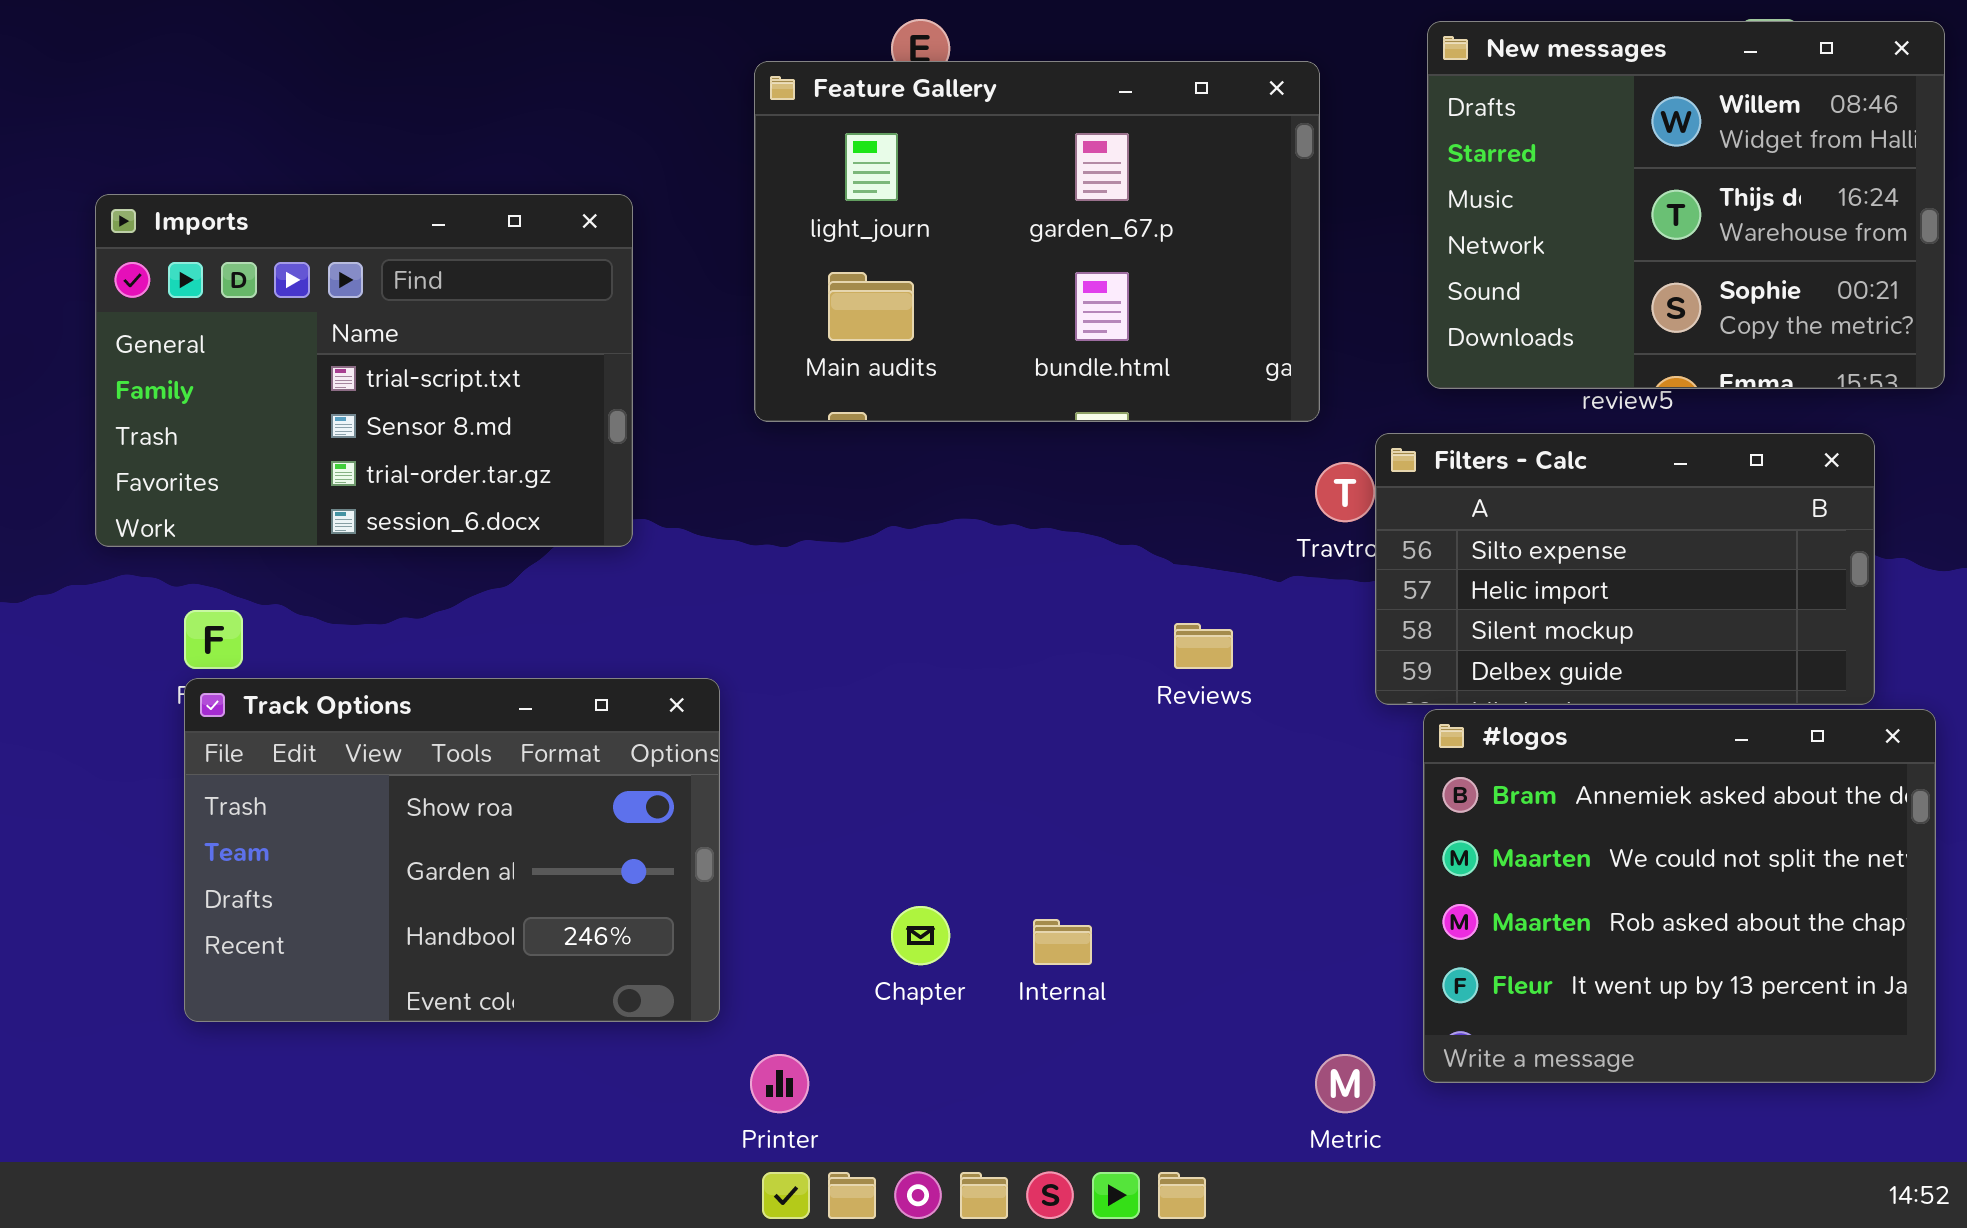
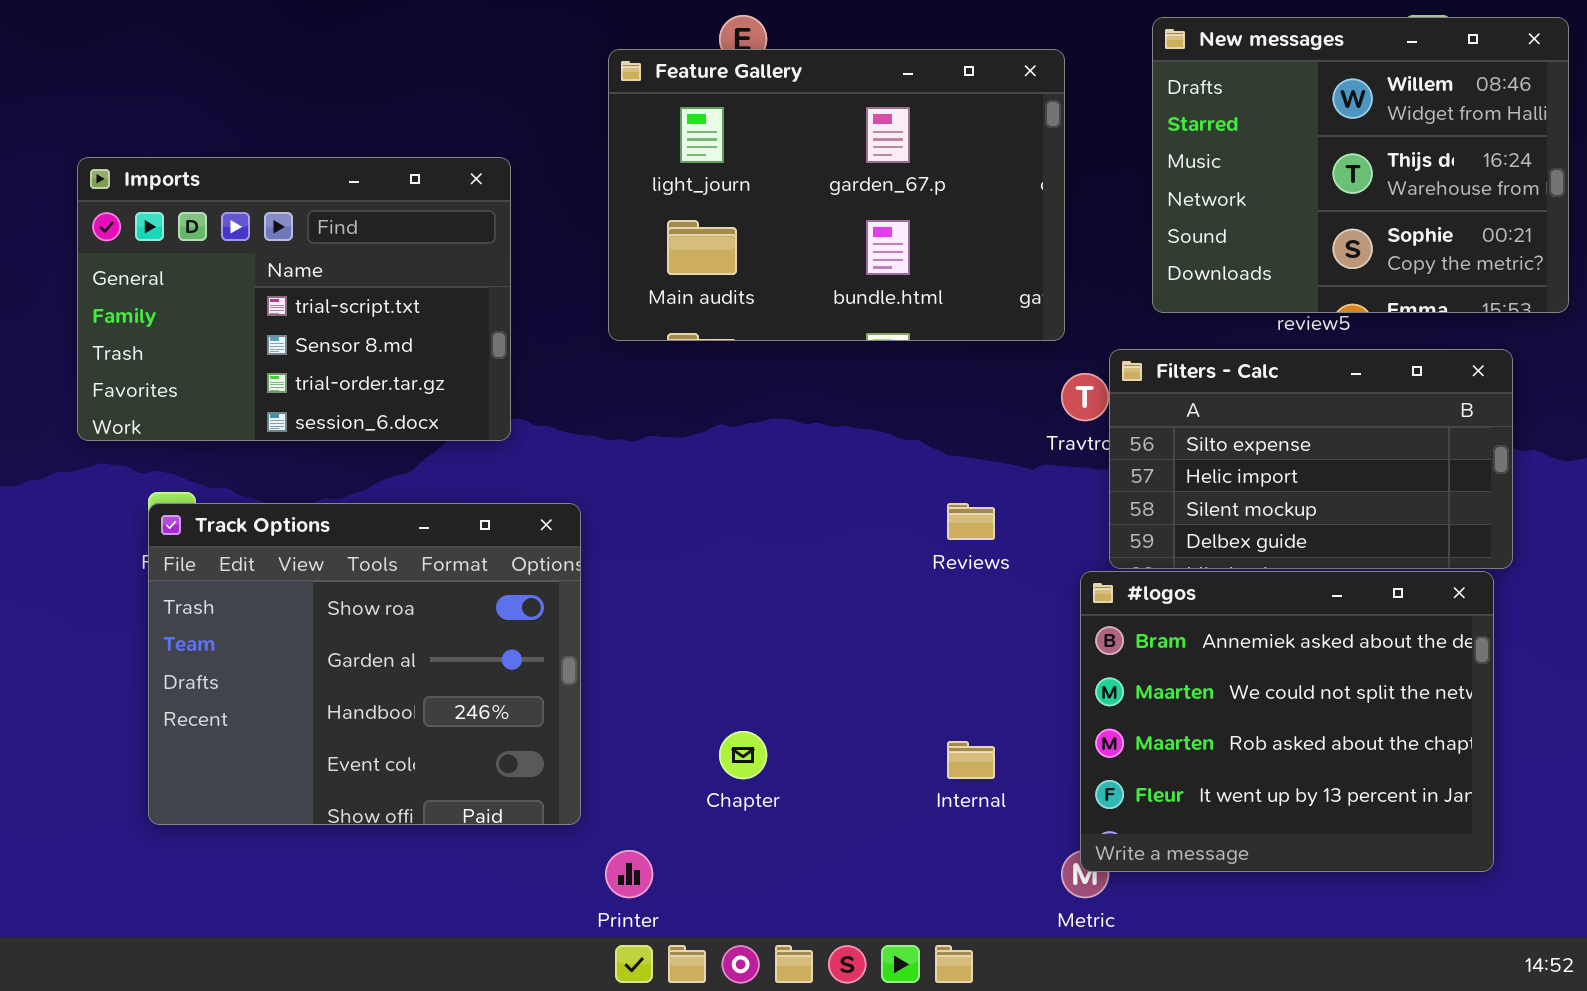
Track Options: [184,678,720,1022] -> [148,503,581,825], resized
#logos: [1423,709,1936,1083] -> [1080,571,1494,872], moved
Internal: [1033,919,1092,965] -> [947,741,995,779], moved

